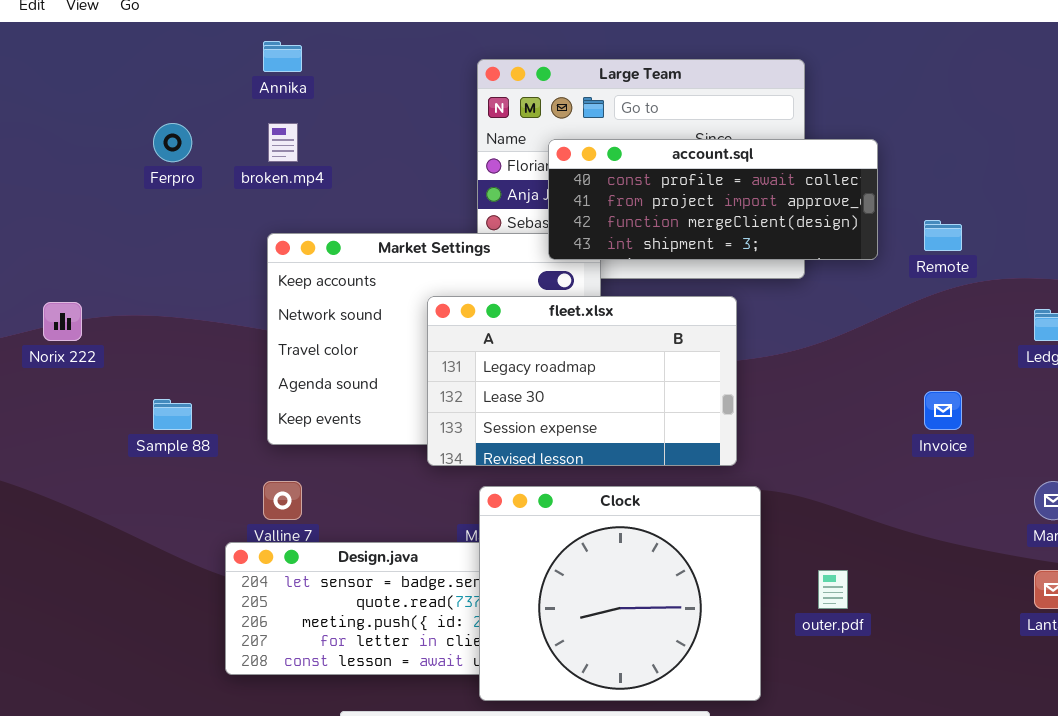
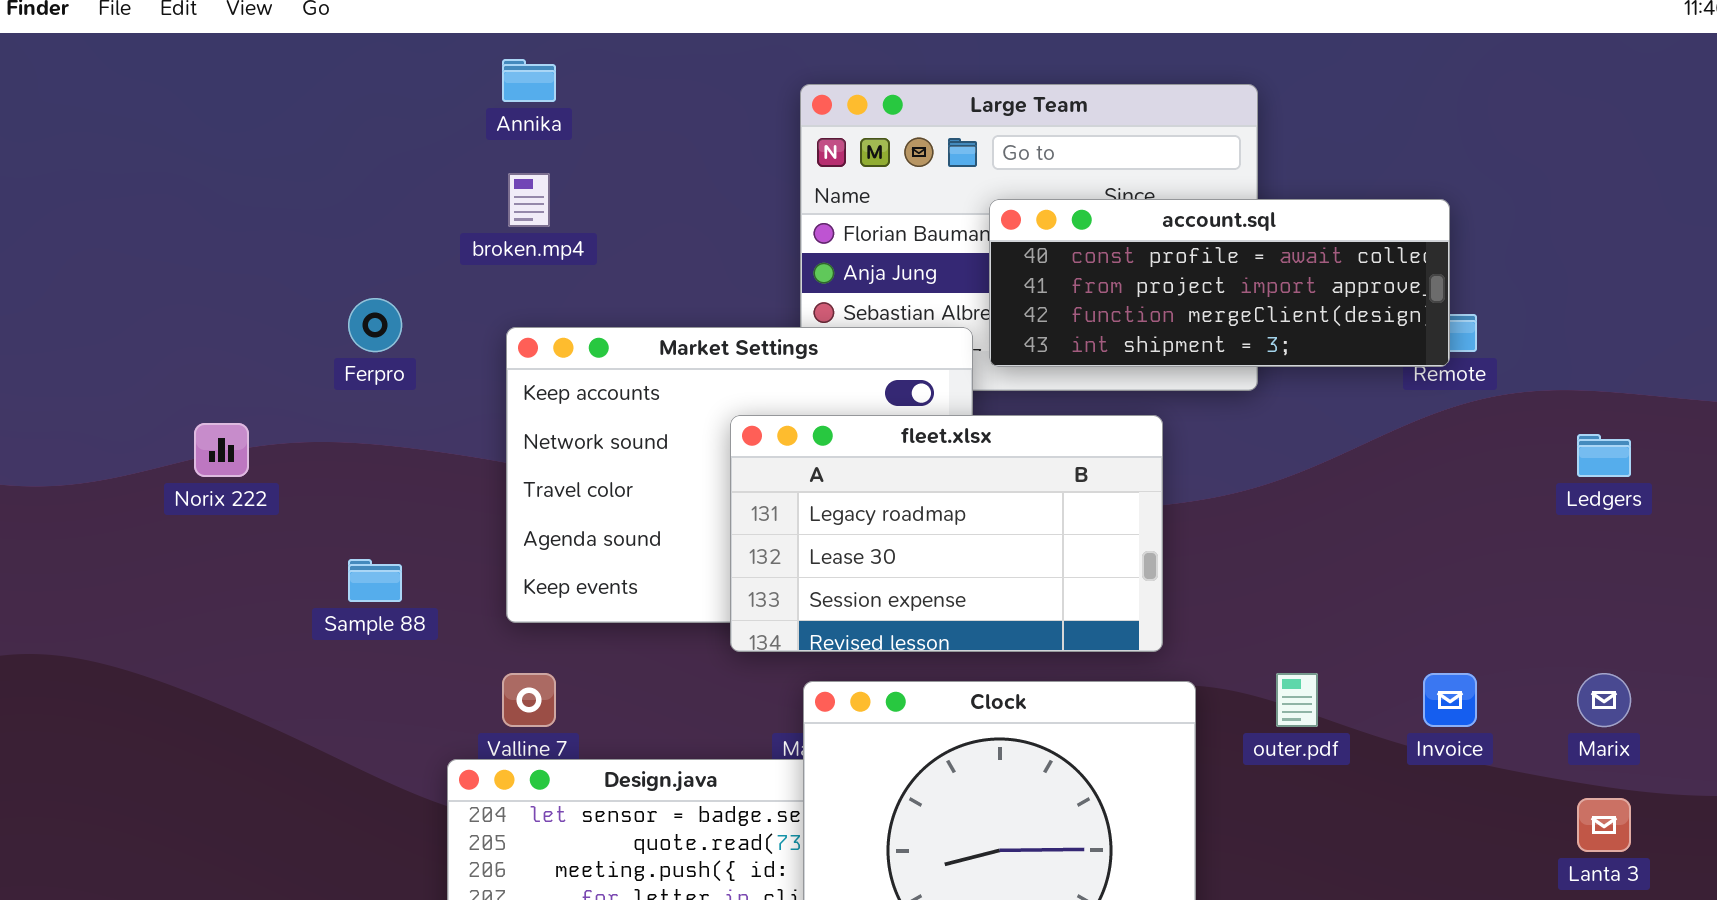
Ferpro: [153,123,192,162] -> [348,298,402,352], moved
account.sql: [548,139,878,260] -> [989,199,1450,367], moved
Invoice: [924,391,962,430] -> [1423,673,1477,727], moved
outer.pdf: [818,570,848,609] -> [1276,673,1318,727], moved

